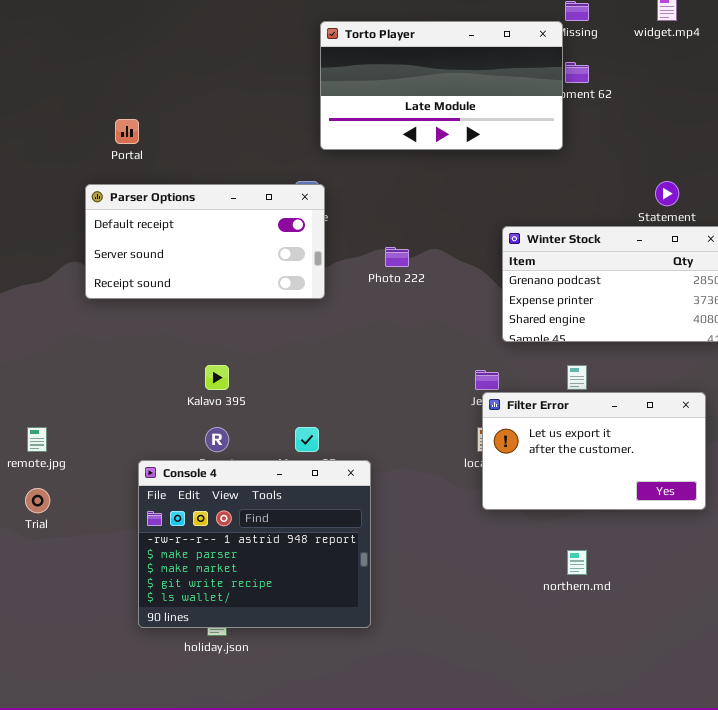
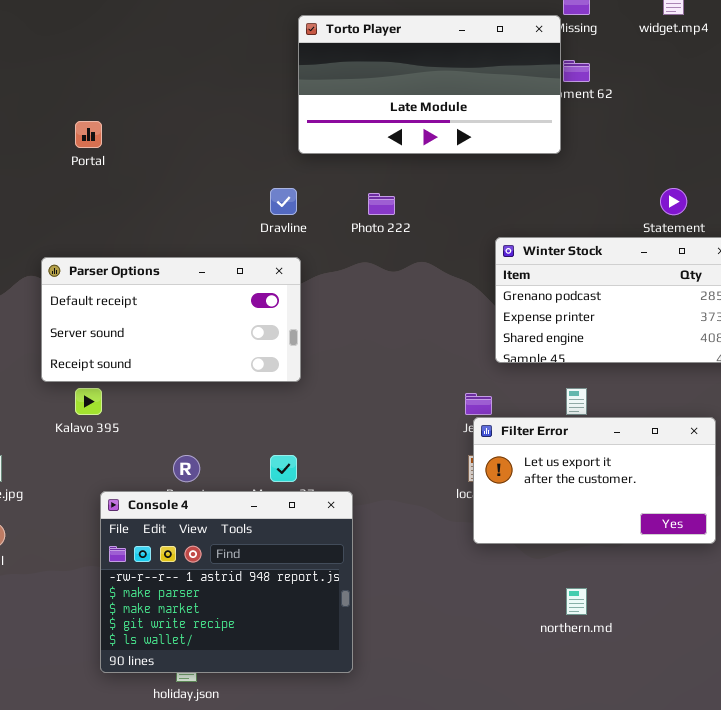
Parser Options: [85,184,325,299] -> [41,257,301,382], moved
Photo 222: [385,247,409,267] -> [368,193,395,215], moved
Kalavo 395: [205,365,229,390] -> [75,388,102,415], moved

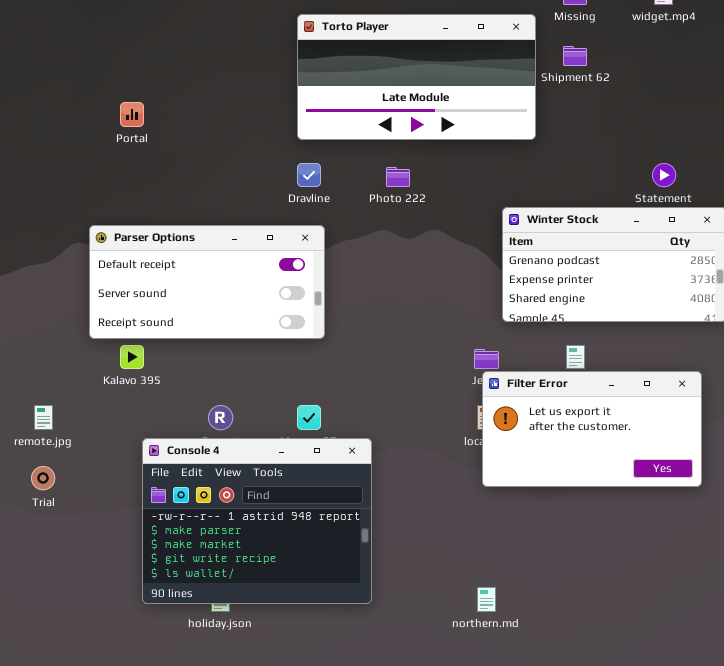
Torto Player: [298,15,561,154] -> [297,14,536,140], moved
northern.md: [566,588,587,615] -> [477,587,496,612], moved

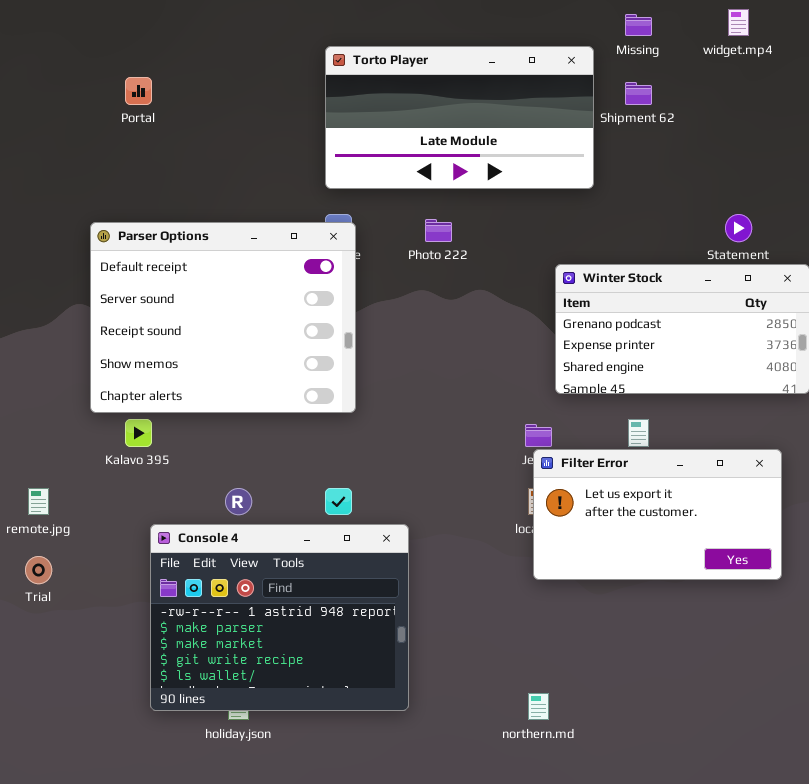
Portal: [120,102,144,127] -> [125,77,152,105], moved
Parser Options: [89,225,325,339] -> [90,222,356,413], resized

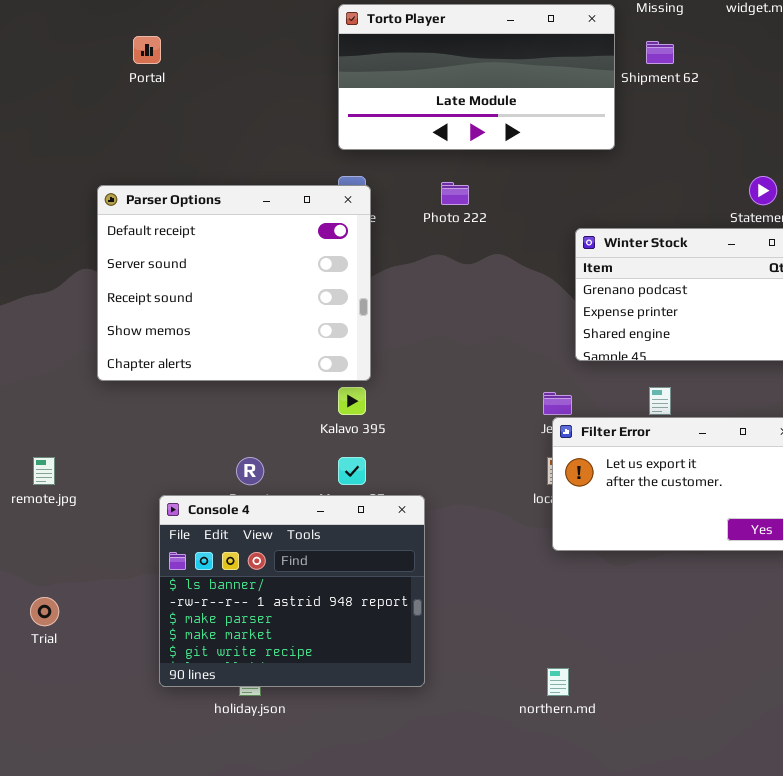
Kalavo 395: [125,419,152,447] -> [338,387,366,415], moved
Console 4: [150,524,409,711] -> [159,495,425,687], scrolled up 1 row
Trial: [25,556,52,584] -> [30,597,59,626], moved

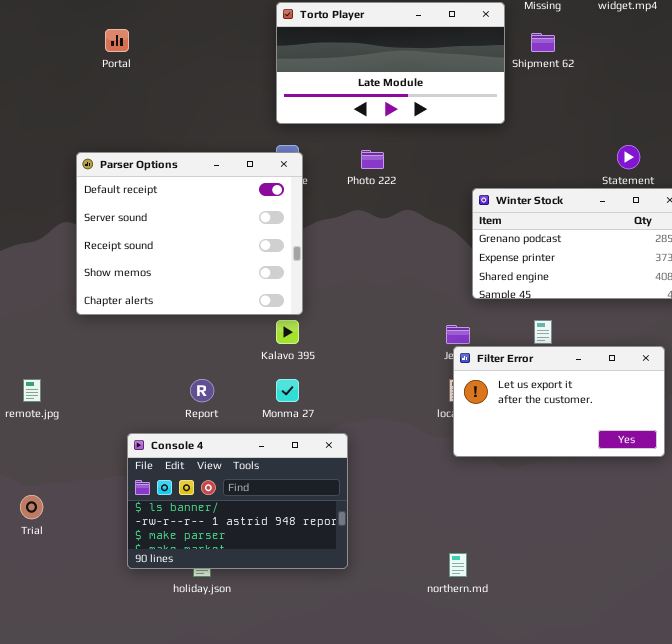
Console 4: [159,495,425,687] -> [127,433,348,569], resized

